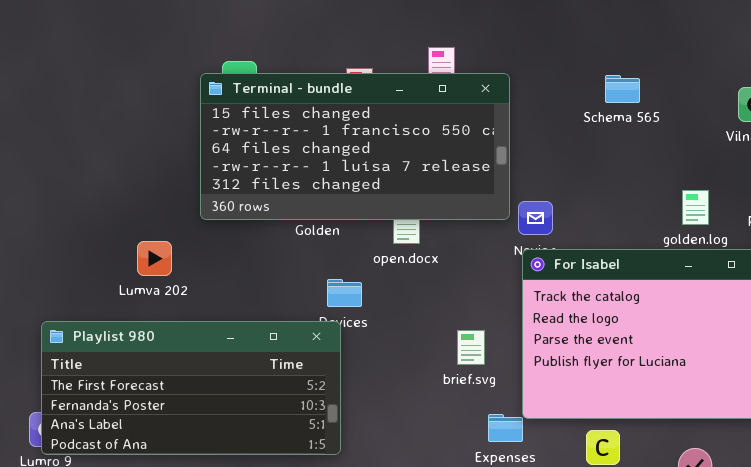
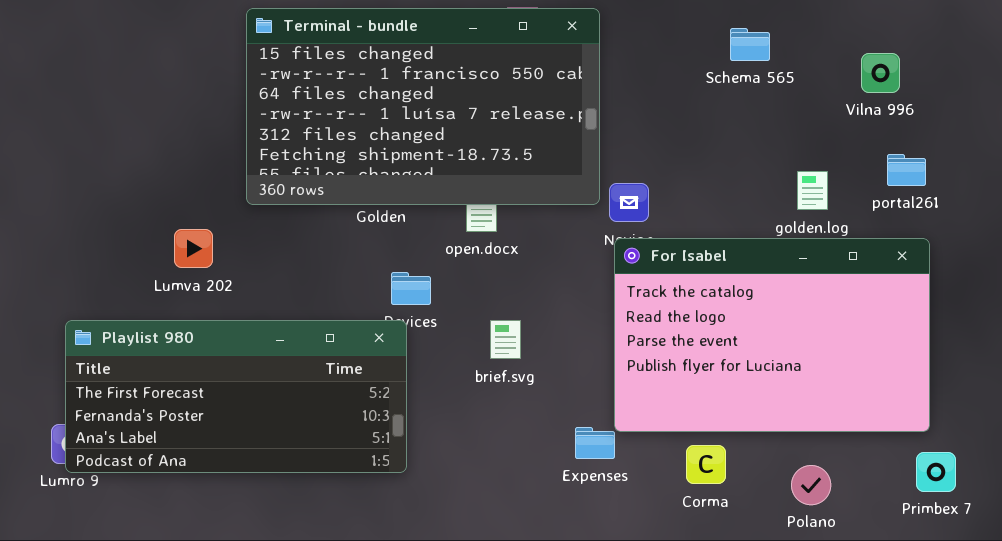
Terminal - bundle: [200,73,510,220] -> [246,8,600,205], resized
Schema 565: [605,75,640,103] -> [730,28,770,61], moved
brief.svg: [457,330,485,365] -> [490,320,521,359], moved

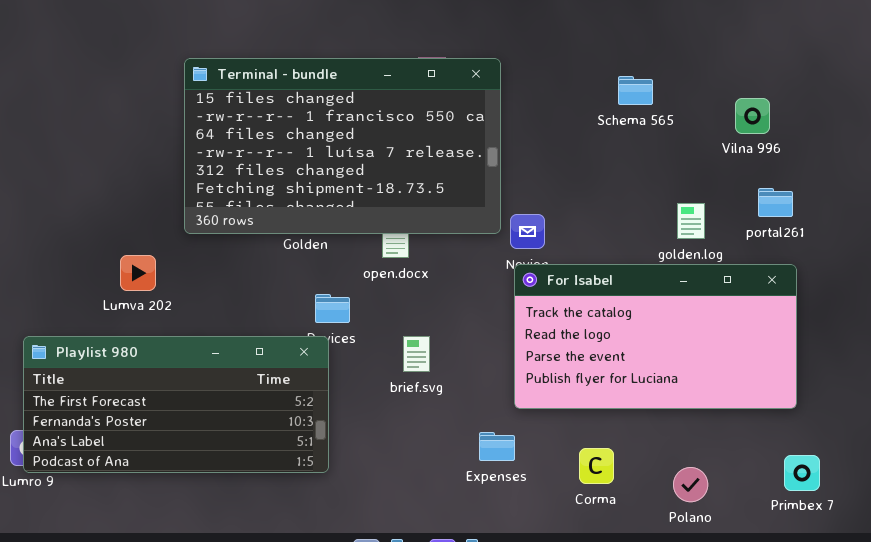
For Isabel: [614,238,930,432] -> [514,264,797,409], resized

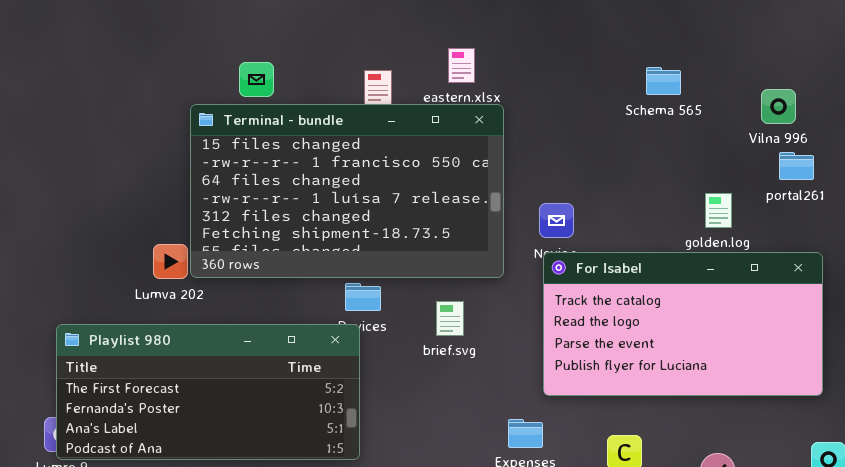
Terminal - bundle: [184,58,501,234] -> [190,104,504,278], moved
portal261: [758,188,793,217] -> [779,152,814,180], moved
brief.svg: [403,336,430,372] -> [436,301,464,336], moved

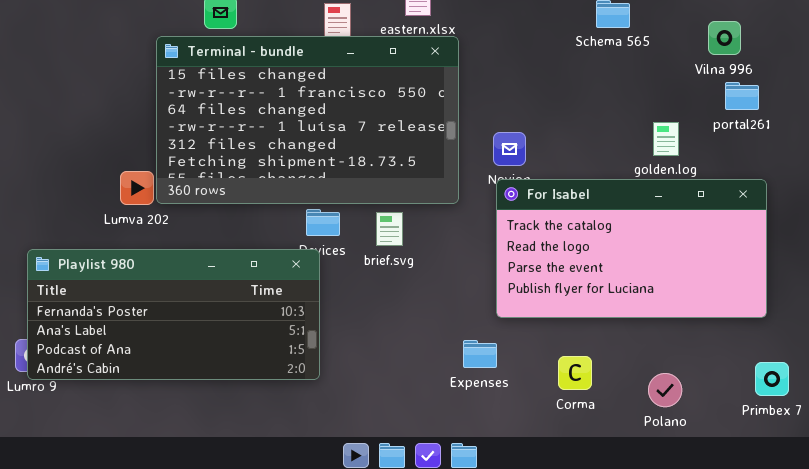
brief.svg: [436,301,464,336] -> [376,212,403,246], moved
Playlist 980: [56,324,360,460] -> [27,249,320,380], scrolled down 1 row

